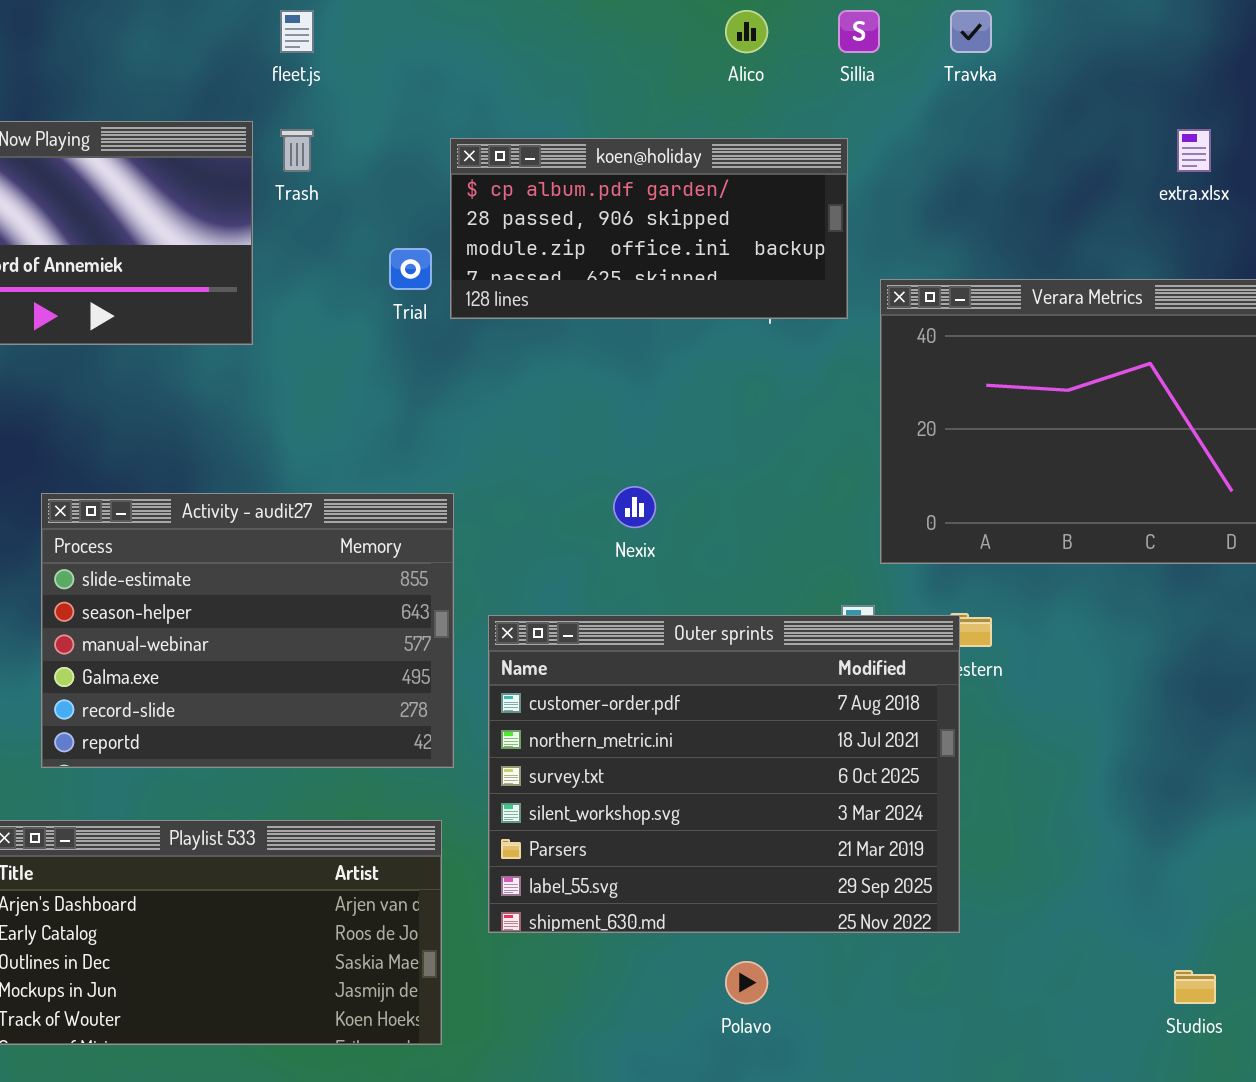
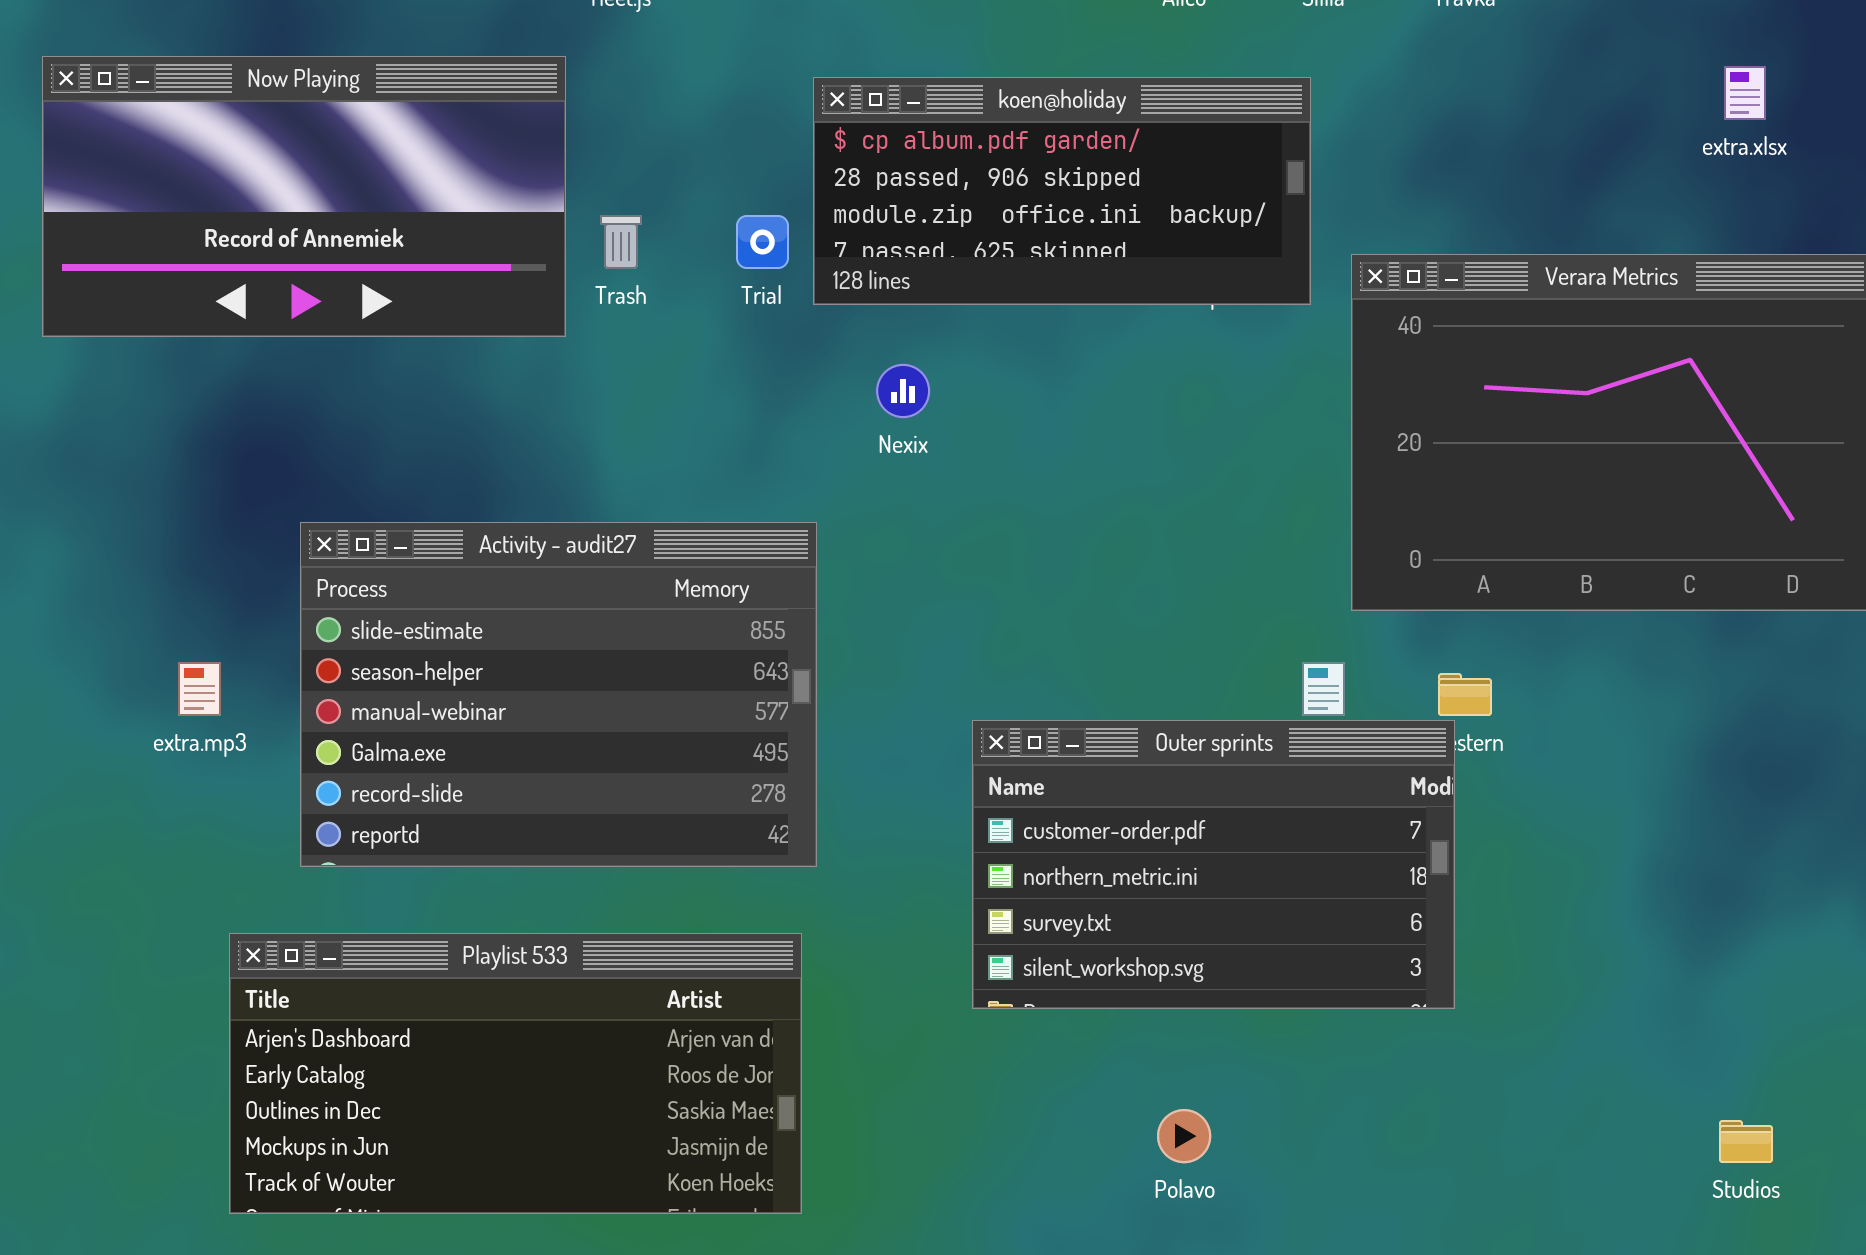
Trash: [280,129,314,172] -> [600,215,642,269], moved
Nexix: [613,486,656,528] -> [876,364,930,418], moved
Outer sprints: [488,615,960,933] -> [972,720,1455,1009], moved, resized

